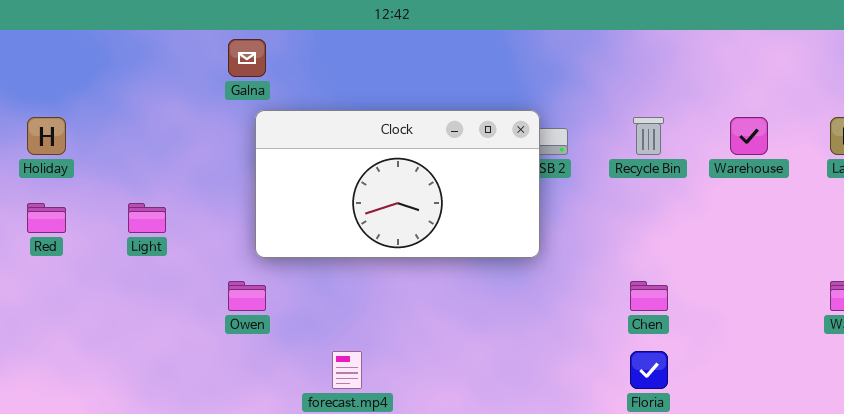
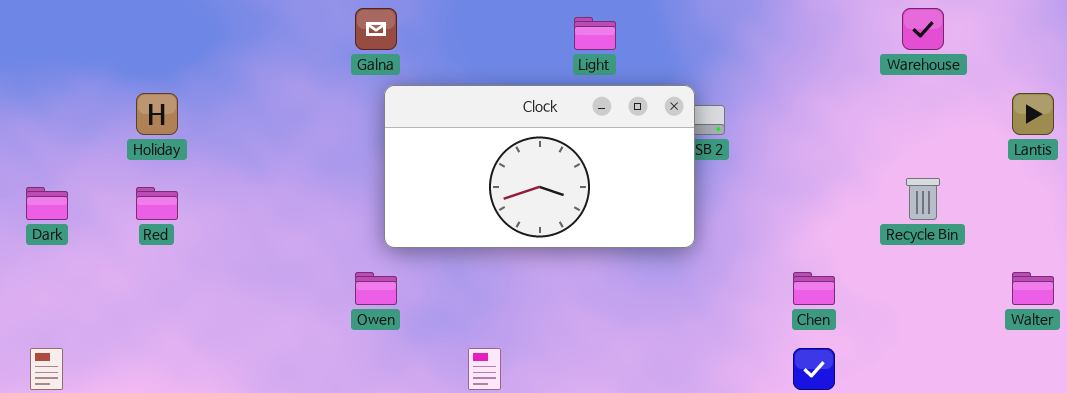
Recycle Bin: [633,117,664,155] -> [906,178,940,220], moved
Warehouse: [730,117,768,155] -> [902,8,944,50], moved
Light: [128,203,166,233] -> [574,17,616,50], moved

